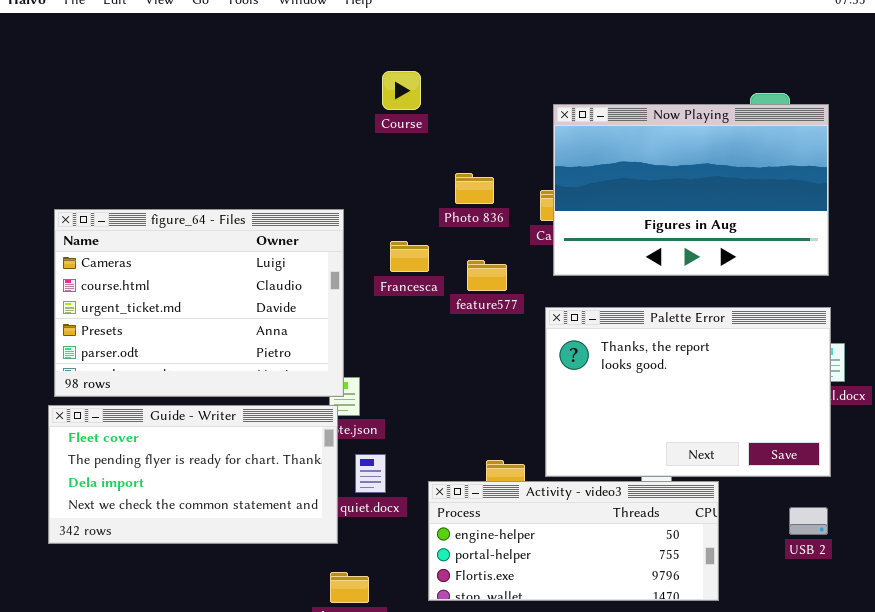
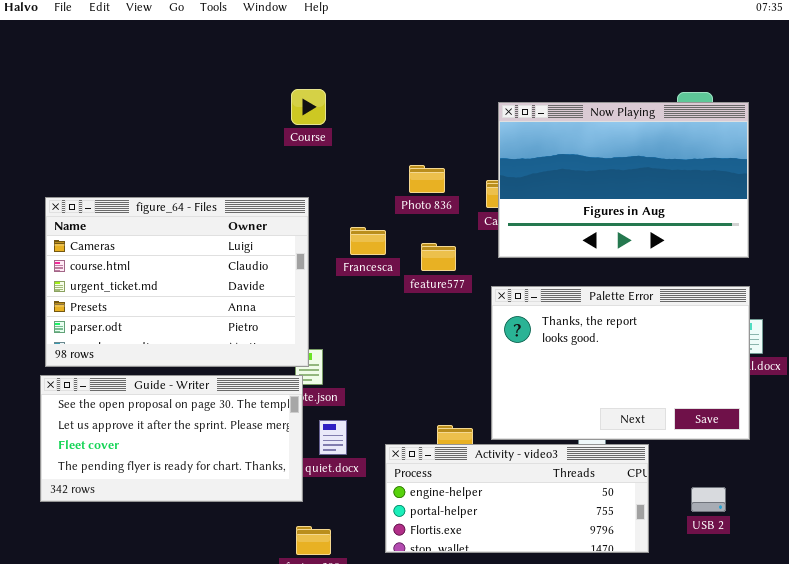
Course: [382,71,421,110] -> [291,89,326,125], moved
Guide - Writer: [48,405,338,544] -> [40,375,303,502], scrolled up 2 rows
USB 2: [789,507,828,535] -> [691,487,726,512], moved

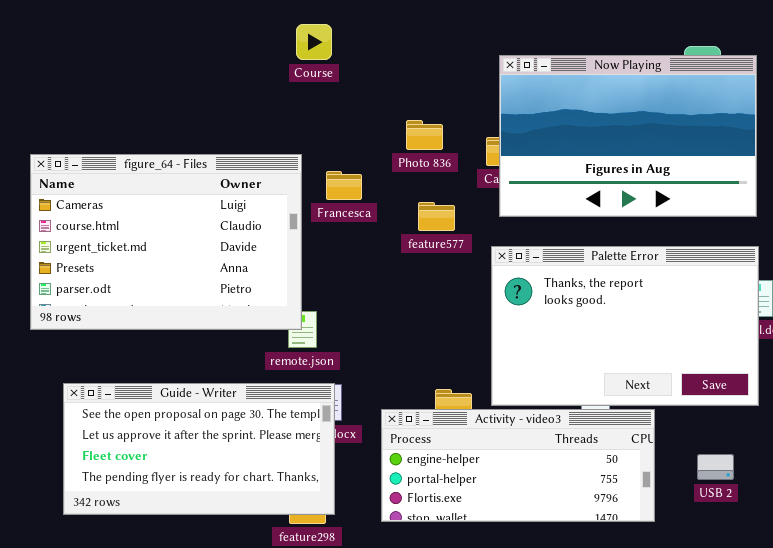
Course: [291,89,326,125] -> [296,24,332,60], moved
Francesca: [350,227,386,255] -> [326,171,362,200], moved
Guide - Writer: [40,375,303,502] -> [63,383,335,515], moved

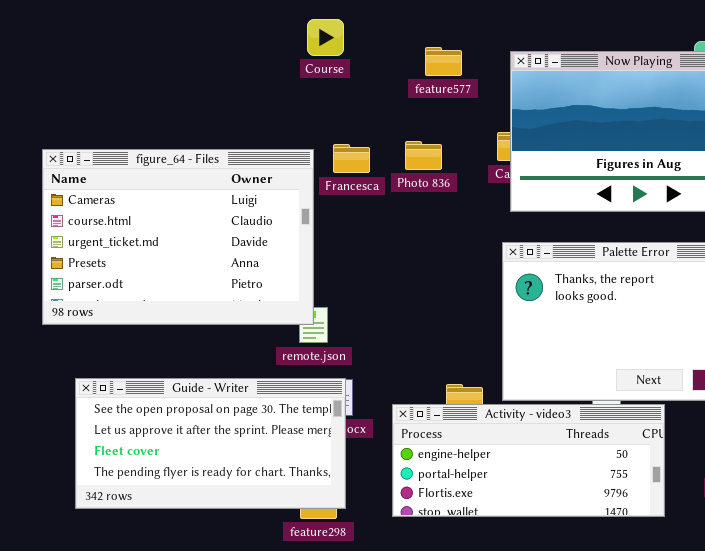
Photo 836: [406,120,443,150] -> [405,141,442,170], moved
Francesca: [326,171,362,200] -> [333,144,370,173], moved
feature577: [418,202,455,231] -> [425,47,462,76], moved

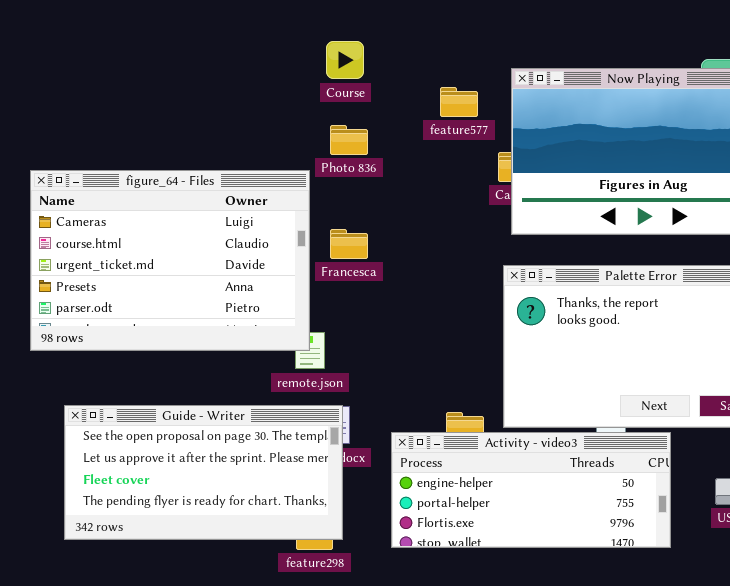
Course: [307,19,344,56] -> [326,41,364,79], moved
feature577: [425,47,462,76] -> [440,87,478,117], moved
Photo 836: [405,141,442,170] -> [330,125,368,155], moved
Francesca: [333,144,370,173] -> [330,229,368,259], moved

